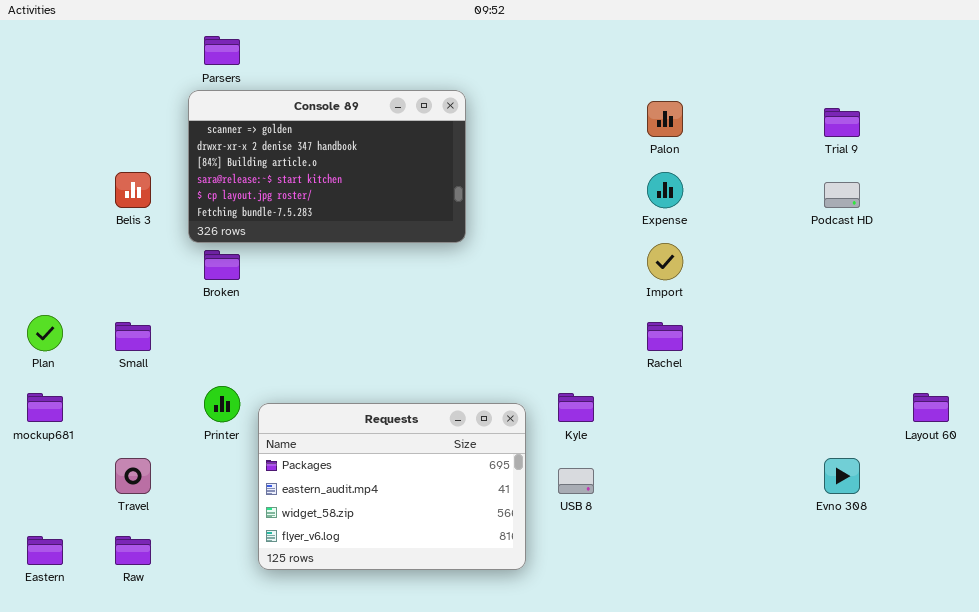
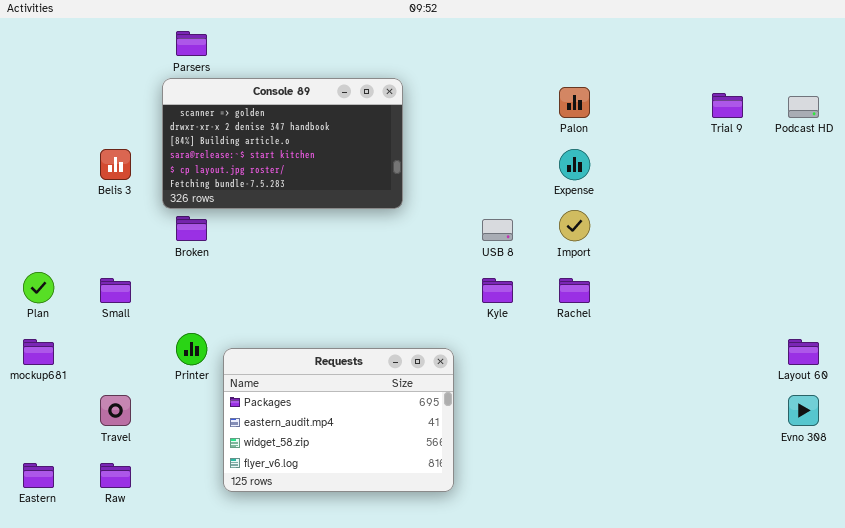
Podcast HD: [824,182,860,208] -> [788,96,819,118], moved
Kyle: [558,393,594,422] -> [482,278,513,303], moved
Evno 308: [824,458,860,494] -> [788,395,819,426], moved
USB 8: [558,468,594,494] -> [482,219,513,241], moved

